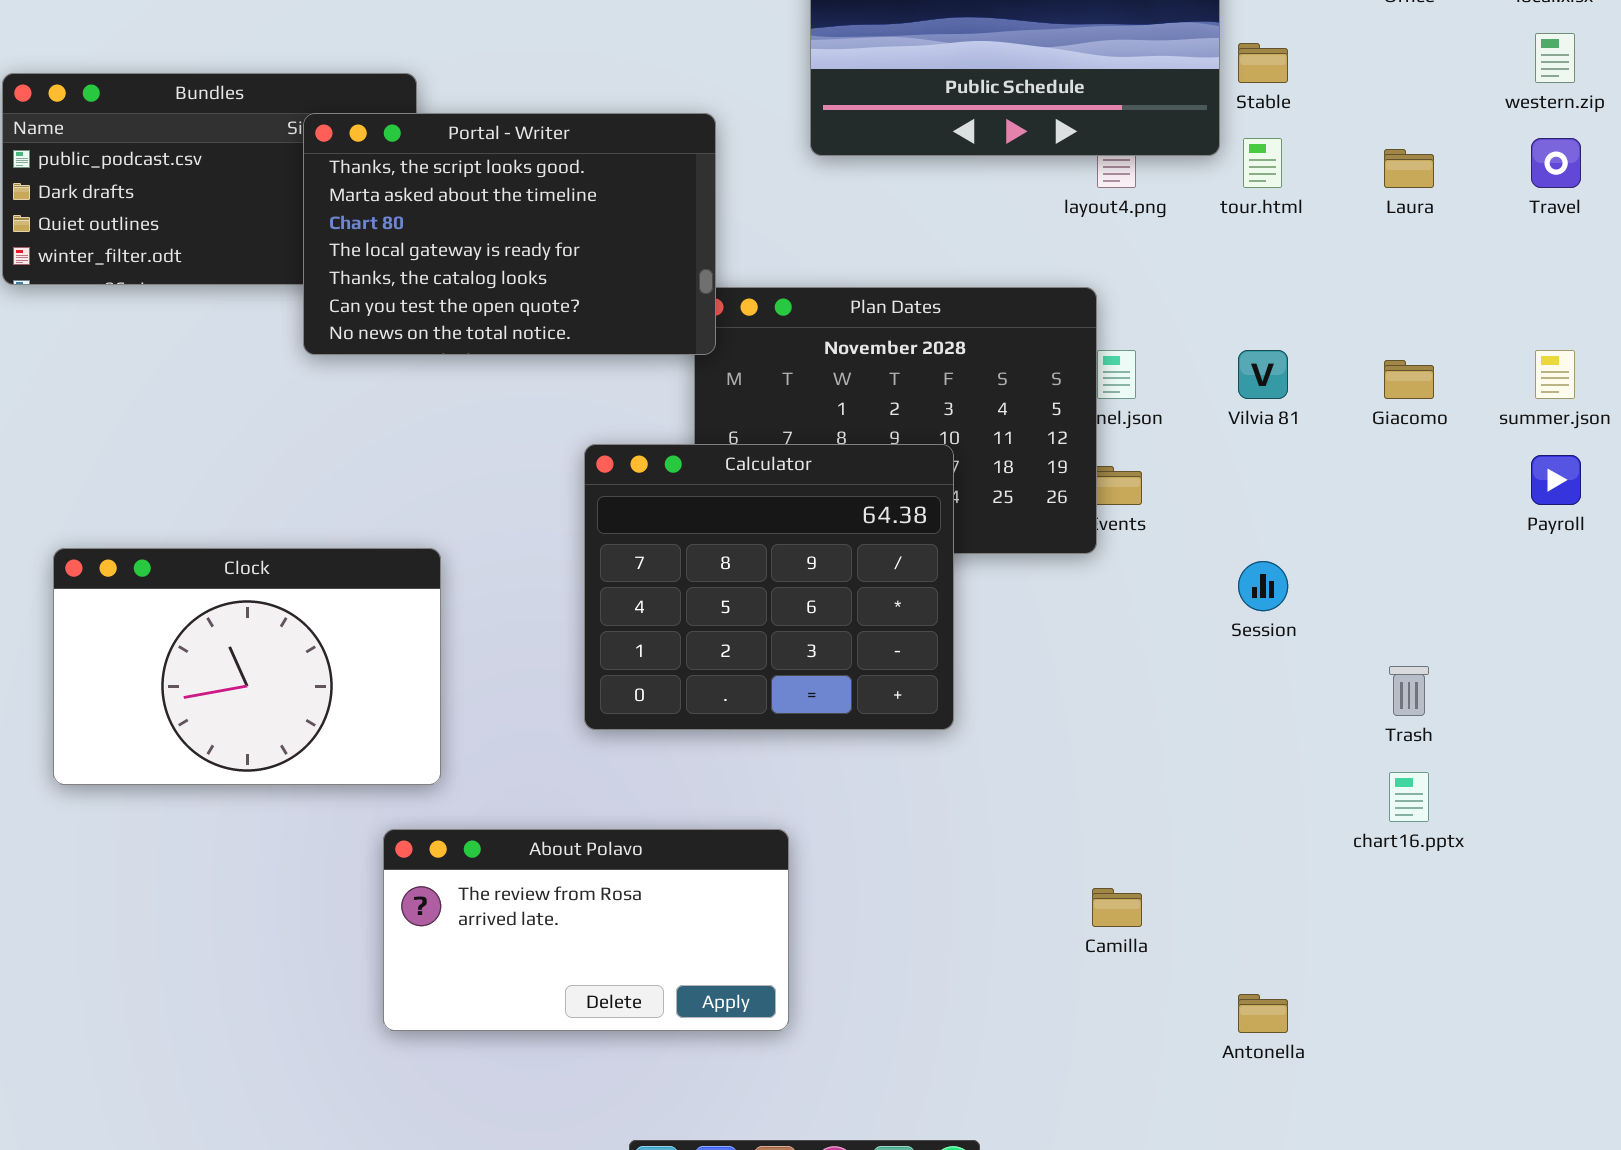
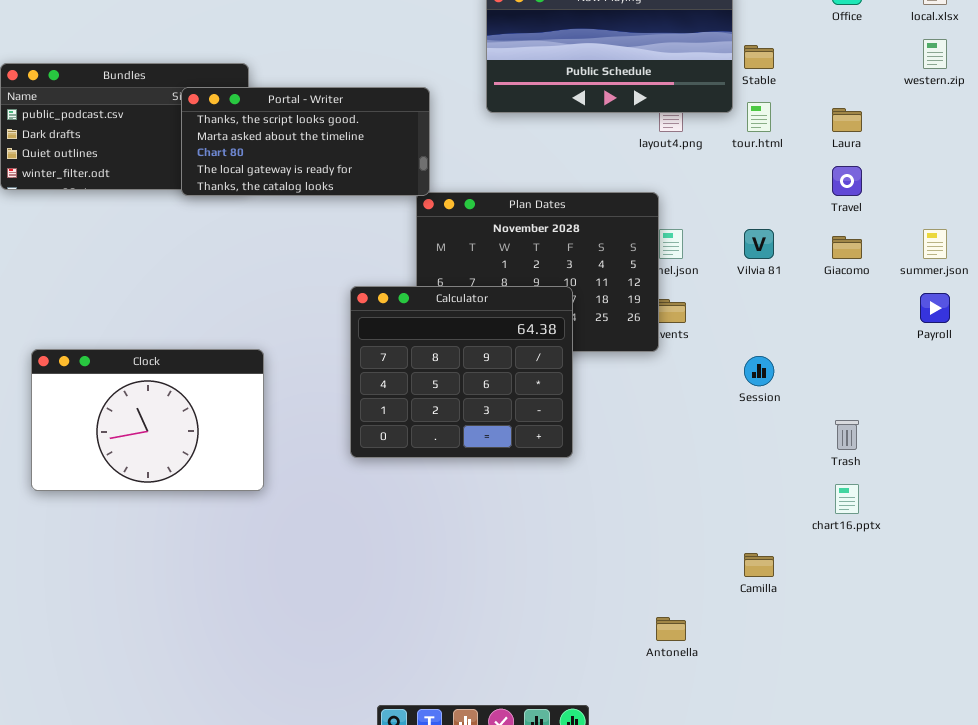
Portal - Writer: [303,113,716,355] -> [181,87,430,196], resized
Travel: [1531,138,1581,188] -> [832,166,862,196], moved
About Polavo: [383,829,789,1031] -> none, closed
Camilla: [1092,888,1142,927] -> [744,553,774,577], moved
Antonella: [1238,994,1288,1033] -> [656,617,686,641], moved

